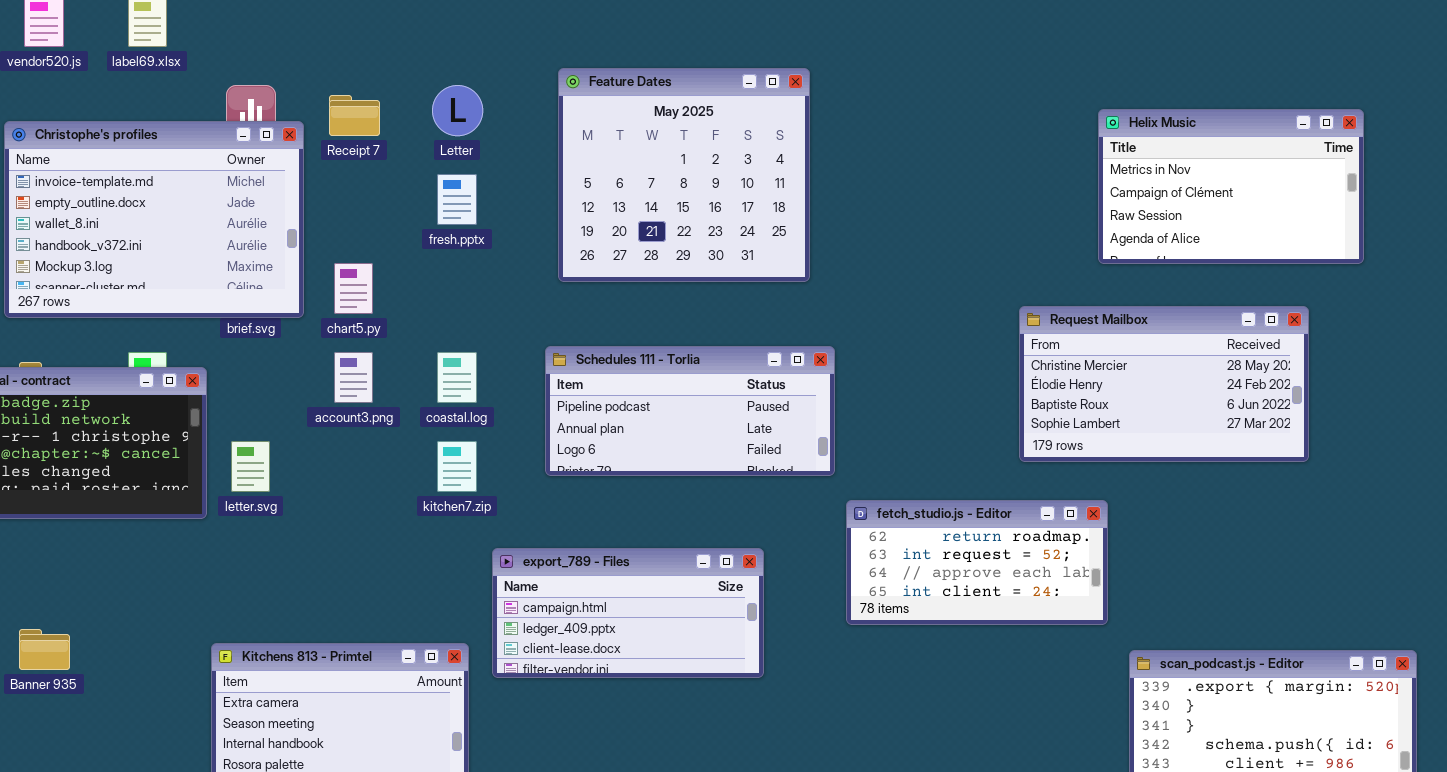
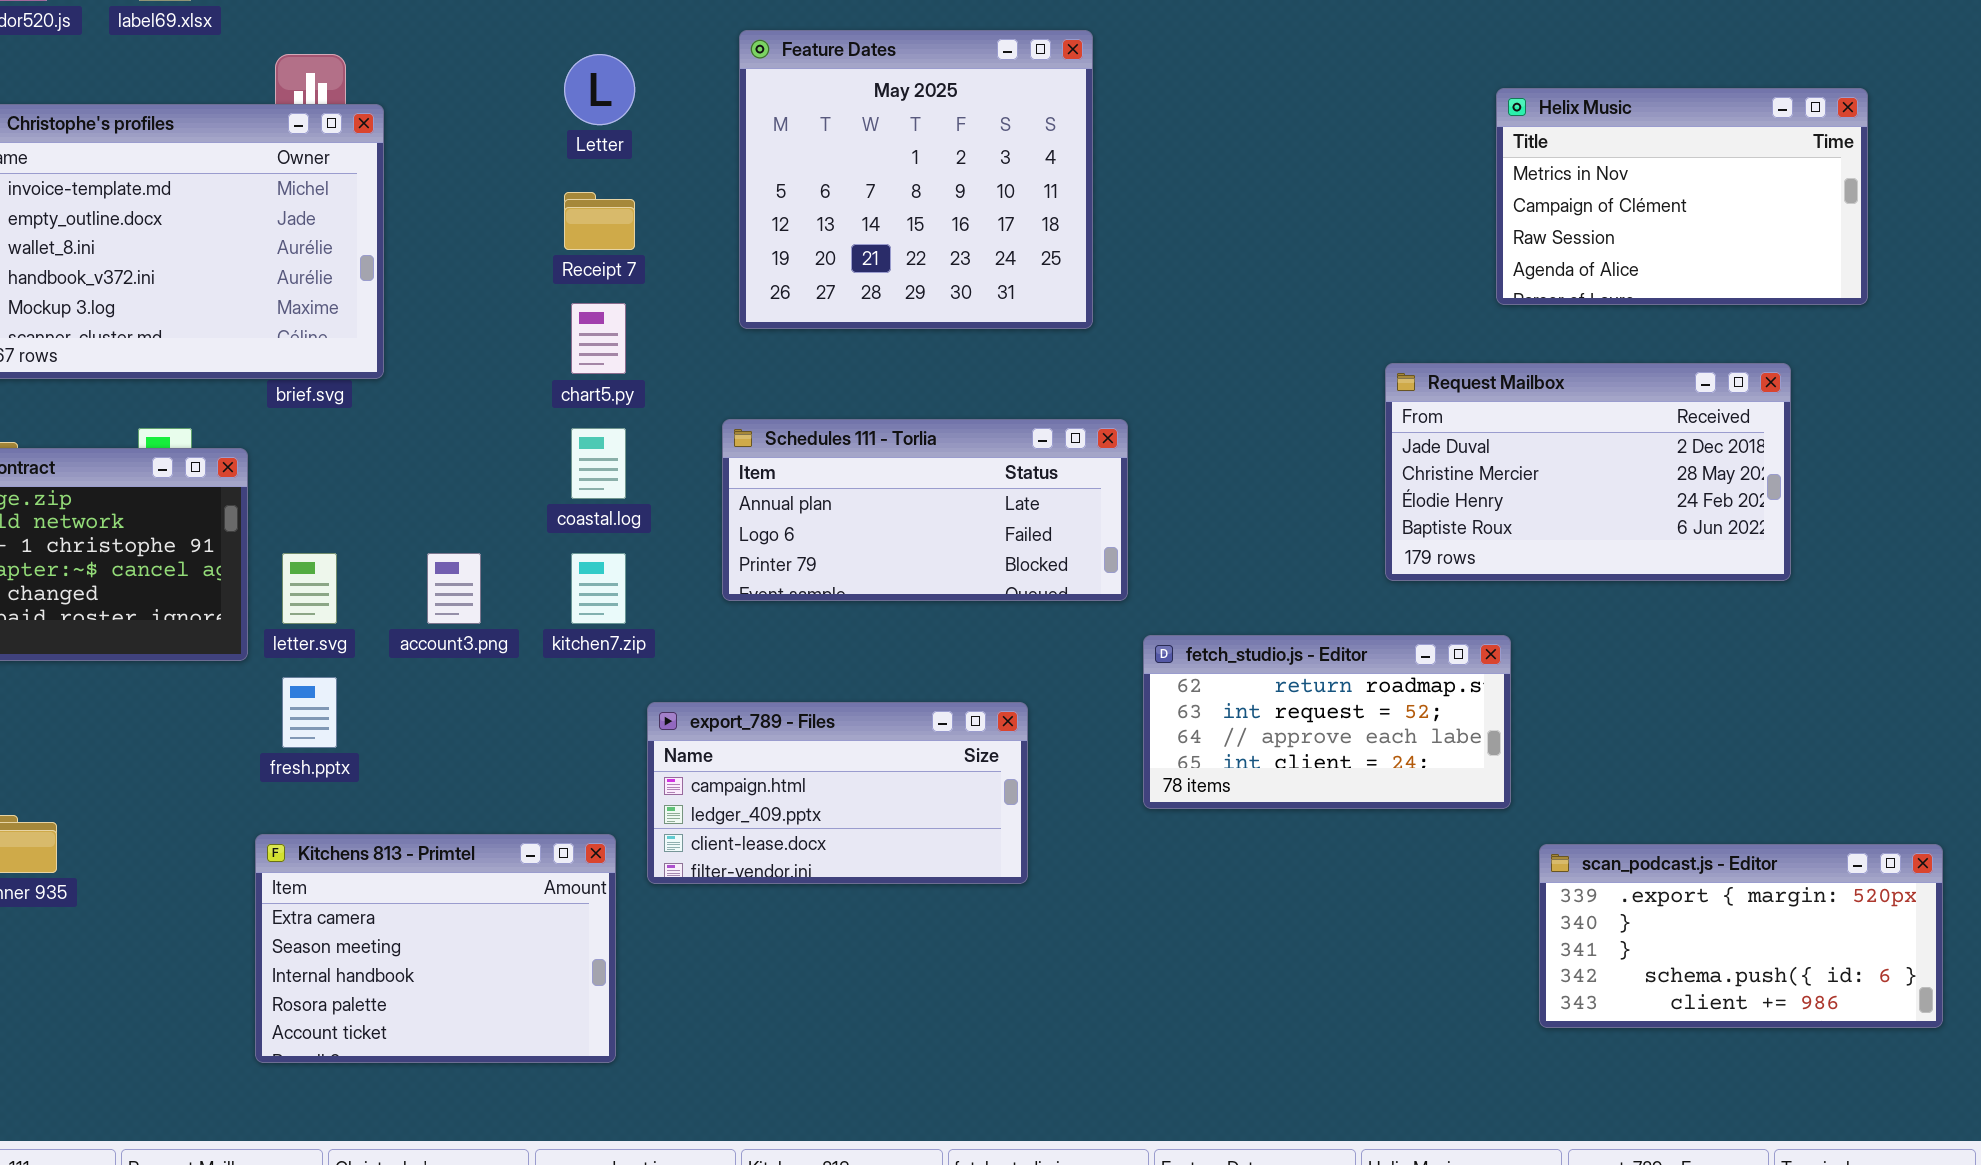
Receipt 7: [329,95,380,136] -> [564,192,635,250], moved
fresh.pptx: [437,174,477,225] -> [282,677,337,748], moved
chart5.py: [334,263,373,314] -> [571,303,626,374], moved
Request Mailbox: [1019,306,1309,462] -> [1385,363,1791,581], scrolled up 1 row
Schedules 111 - Torlia: [545,346,835,476] -> [722,419,1128,601], scrolled down 1 row
account3.png: [334,352,373,403] -> [427,553,481,624], moved

